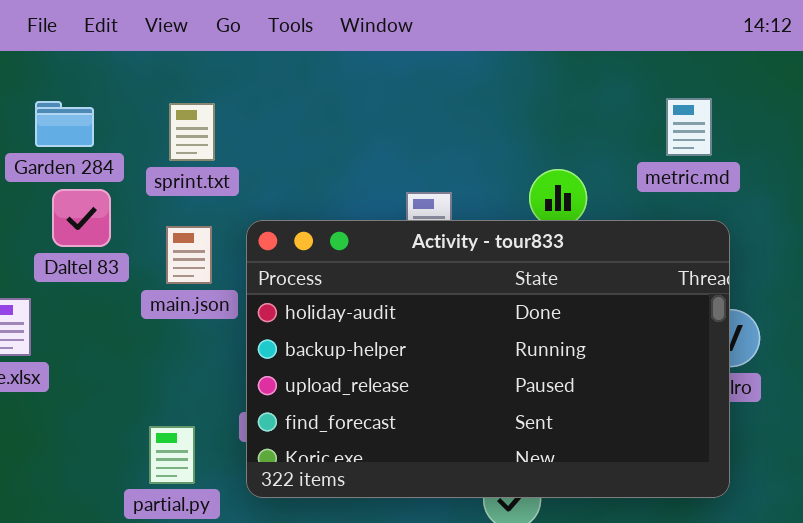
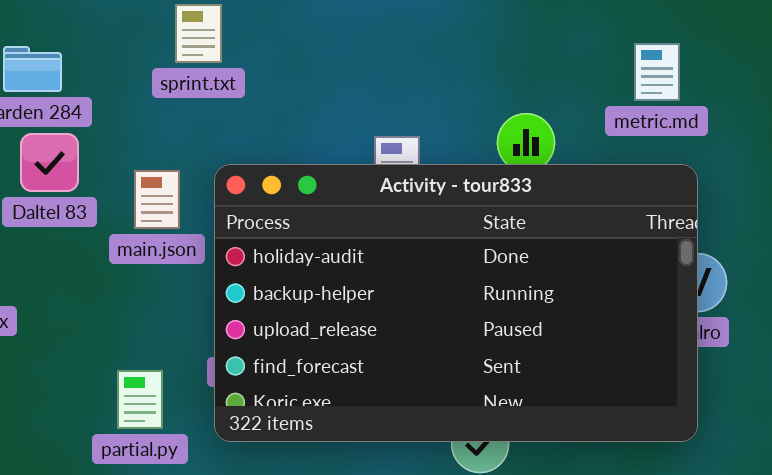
sprint.txt: [169,103,215,161] -> [175,4,222,63], moved

